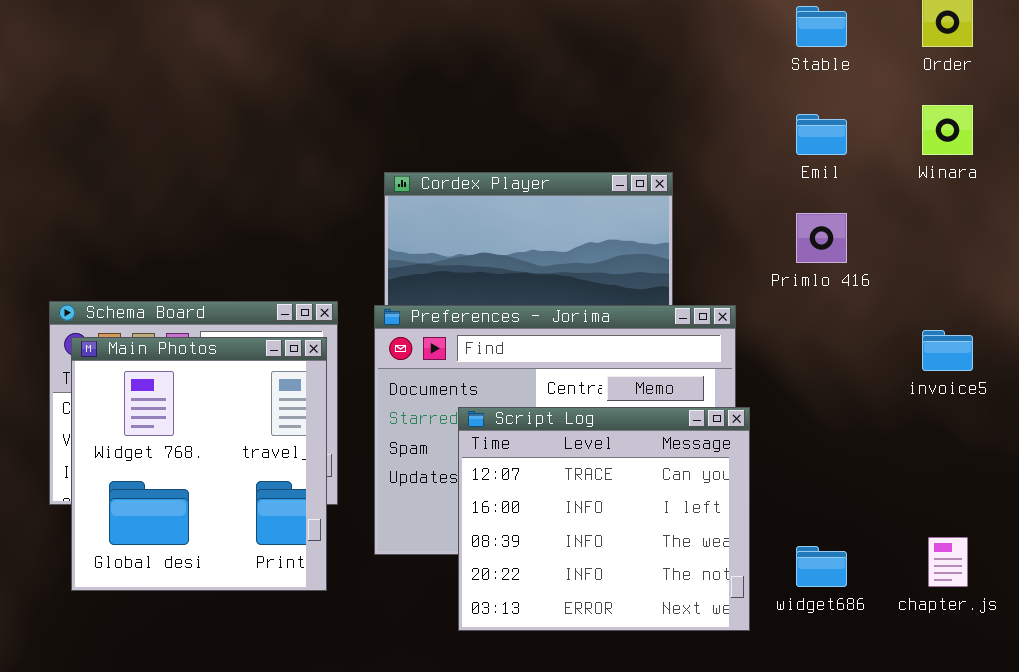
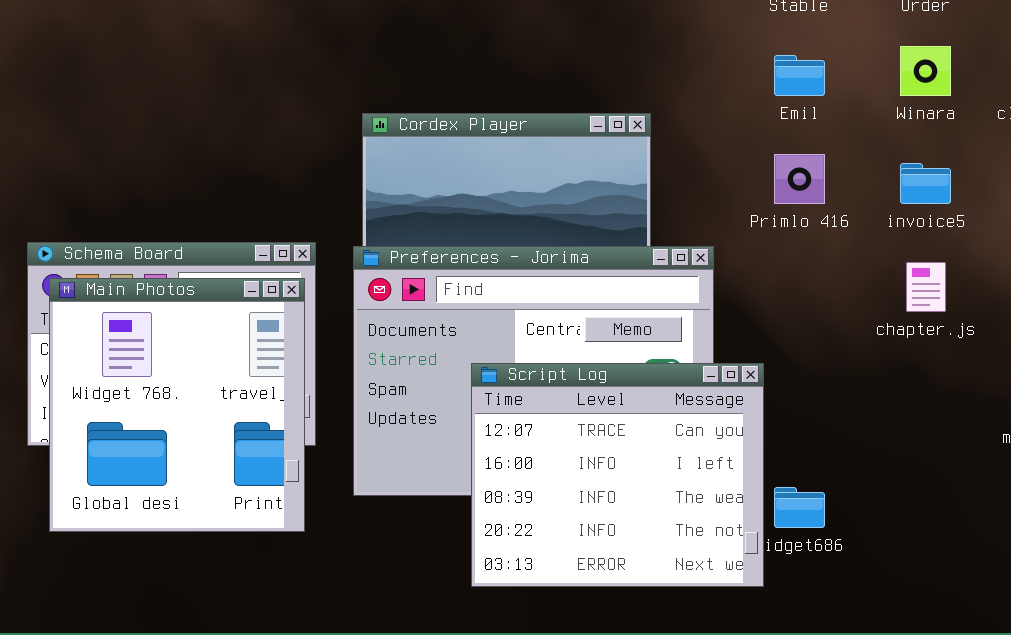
invoice5: [922,330,973,371] -> [900,163,951,204], moved
Script Log: [458,407,750,631] -> [471,363,764,587], moved
chapter.js: [928,537,968,587] -> [906,262,946,312], moved

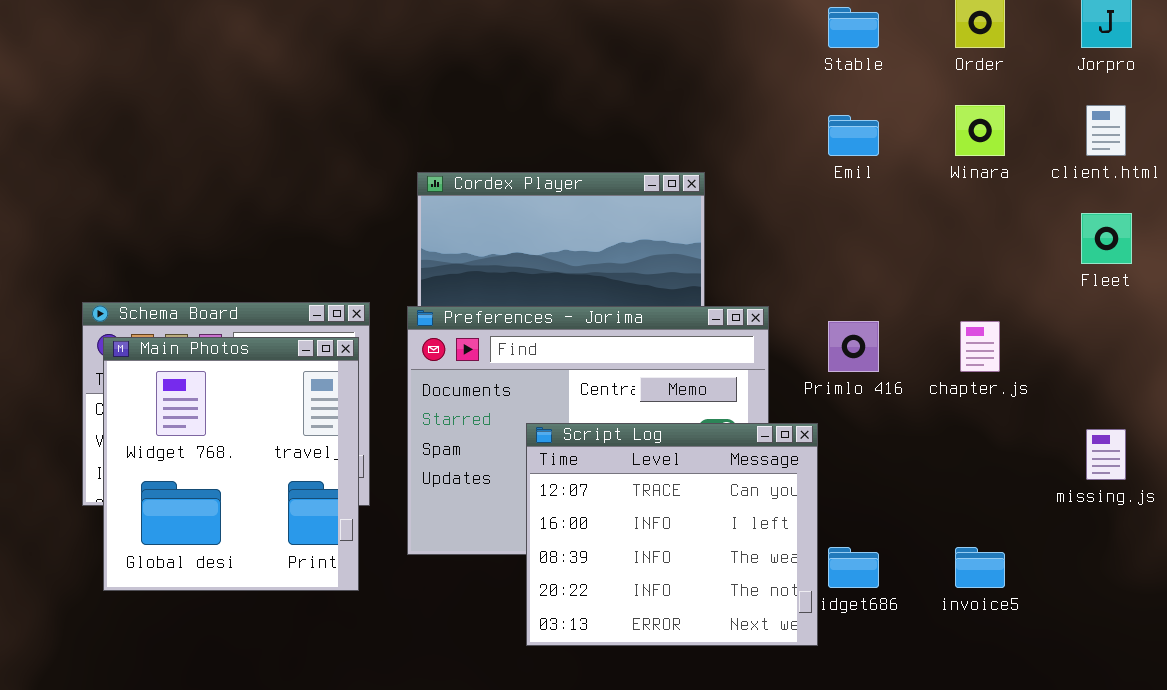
Primlo 416: [774,154,825,204] -> [828,321,879,372], moved
invoice5: [900,163,951,204] -> [955,547,1005,588], moved

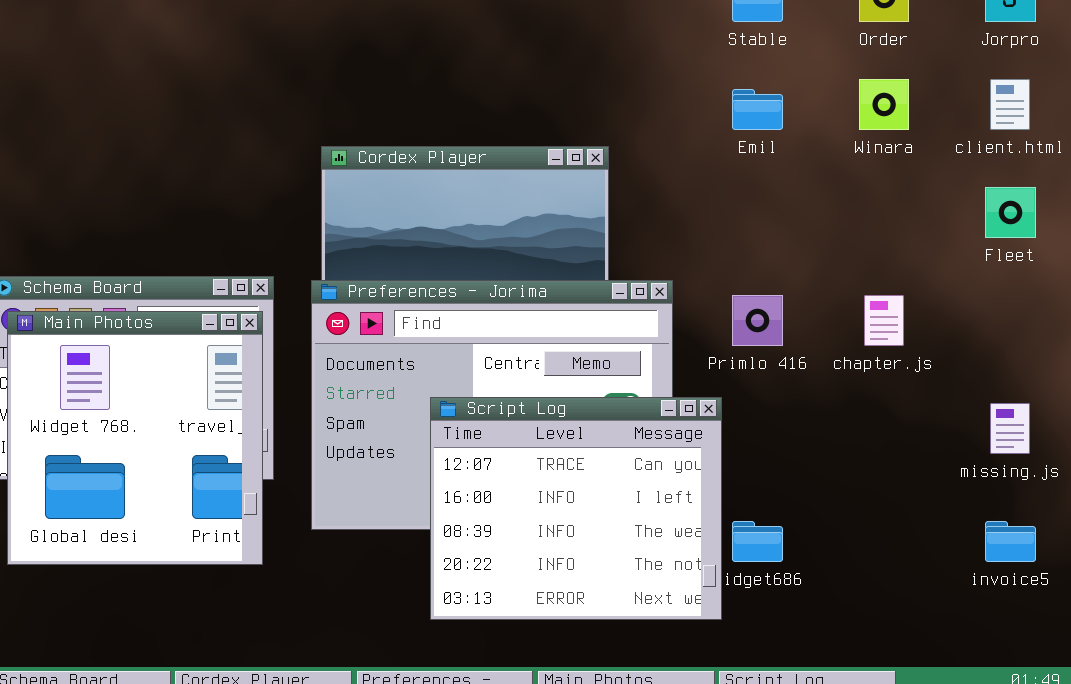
invoice5: [955,547,1005,588] -> [985,521,1036,562], moved

